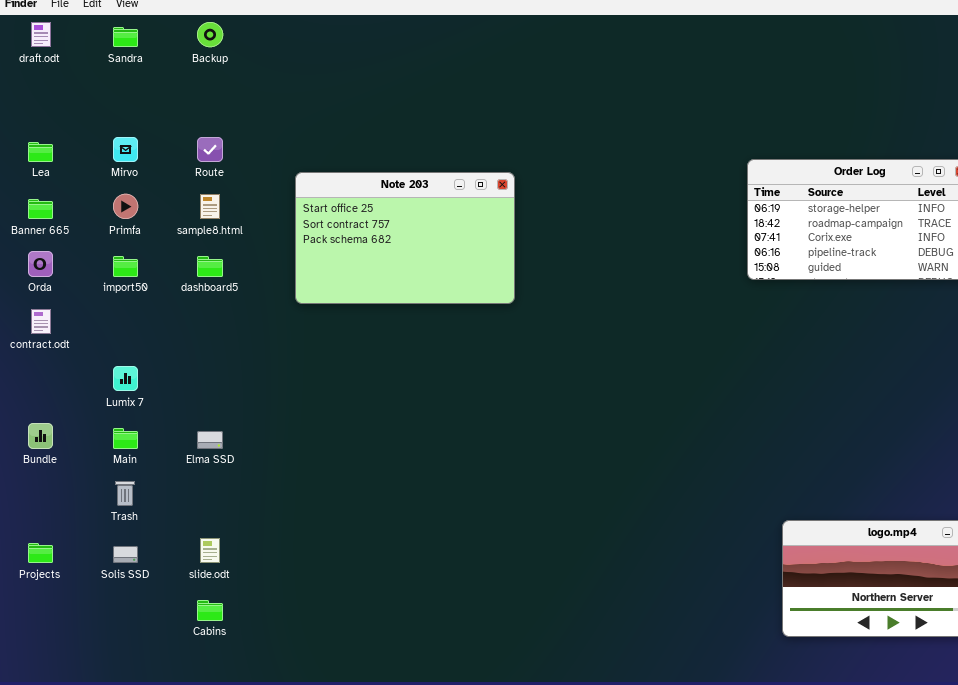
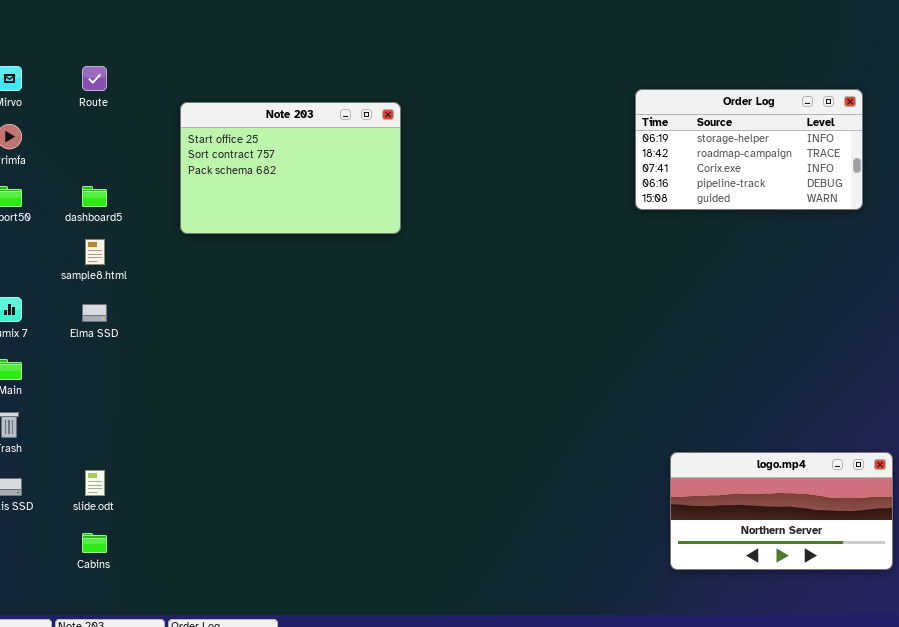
sample8.html: [200,194,220,219] -> [85,239,105,265], moved
Elma SSD: [197,431,223,449] -> [82,304,107,322], moved

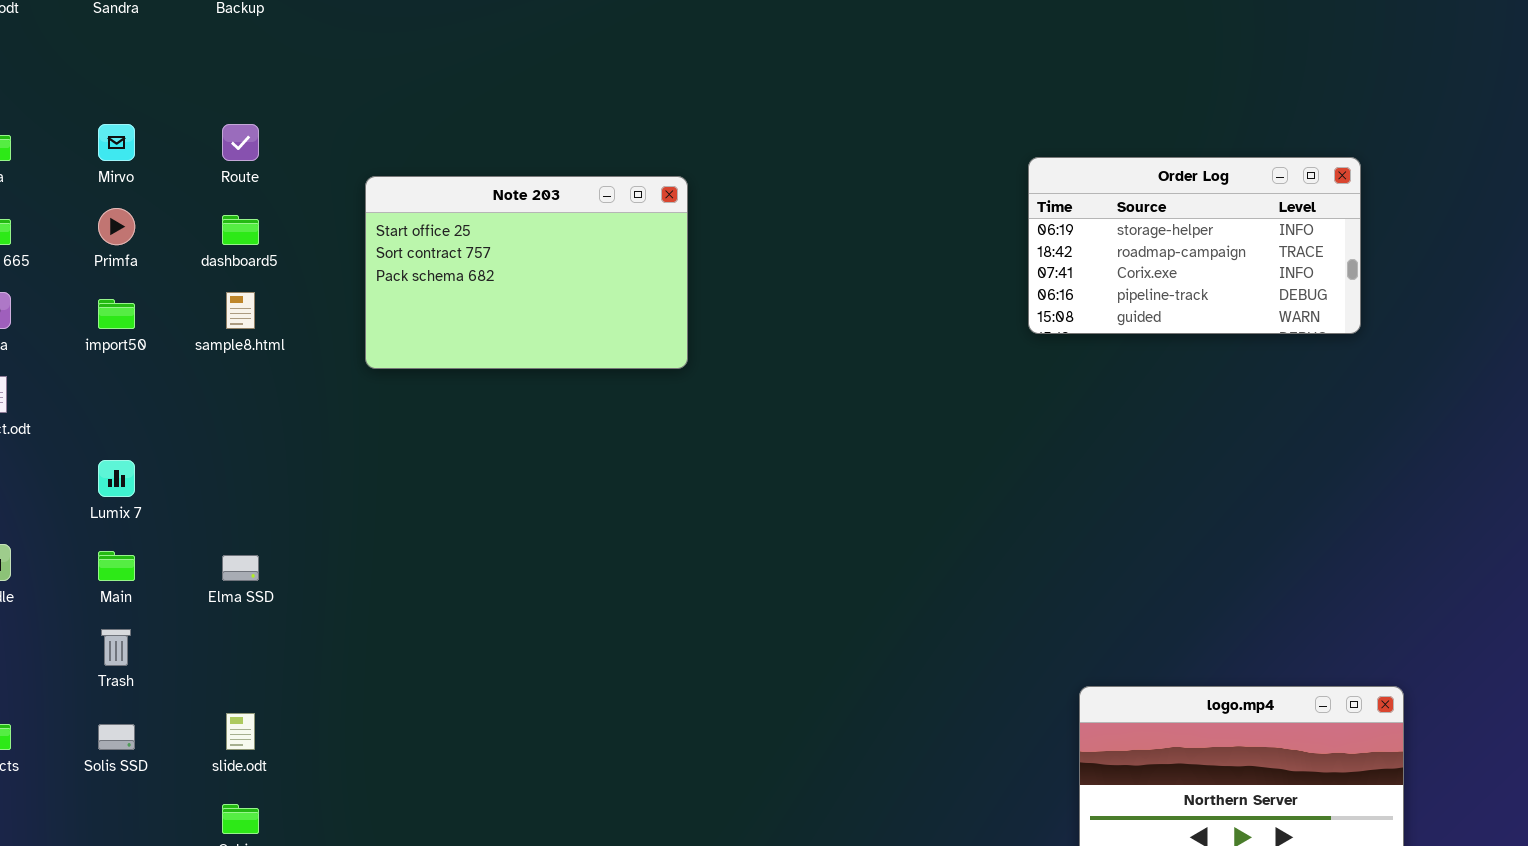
dashboard5: [82,186,107,207] -> [222,215,259,245], moved
sample8.html: [85,239,105,265] -> [226,292,255,329], moved
Elma SSD: [82,304,107,322] -> [222,555,259,581], moved

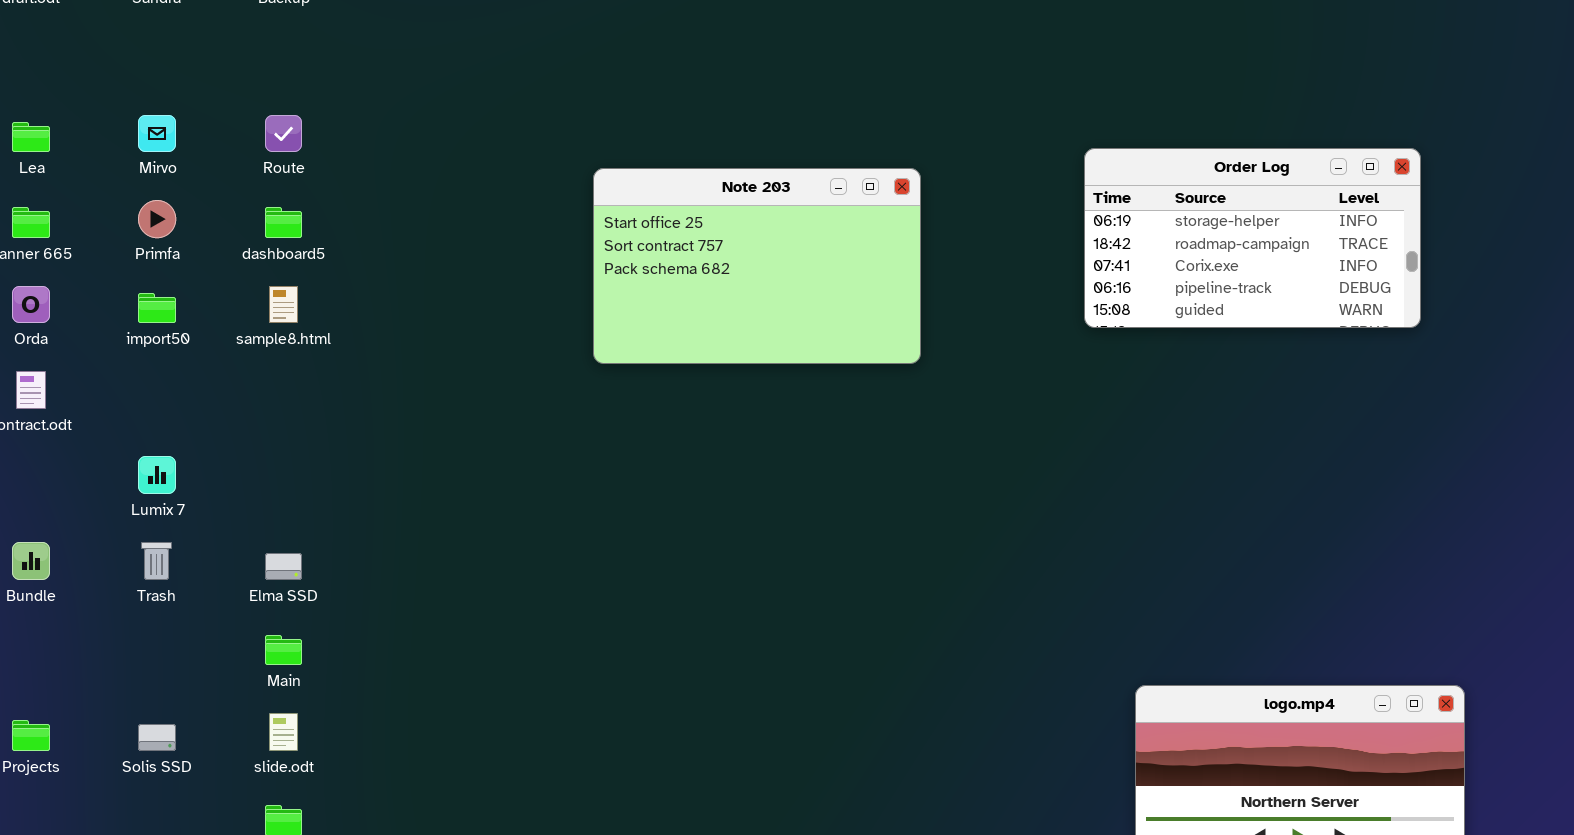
Note 203: [365,176,688,369] -> [593,168,921,364], moved
Main: [98,551,135,581] -> [265,635,302,665], moved
Trash: [101,629,131,666] -> [141,542,172,580], moved

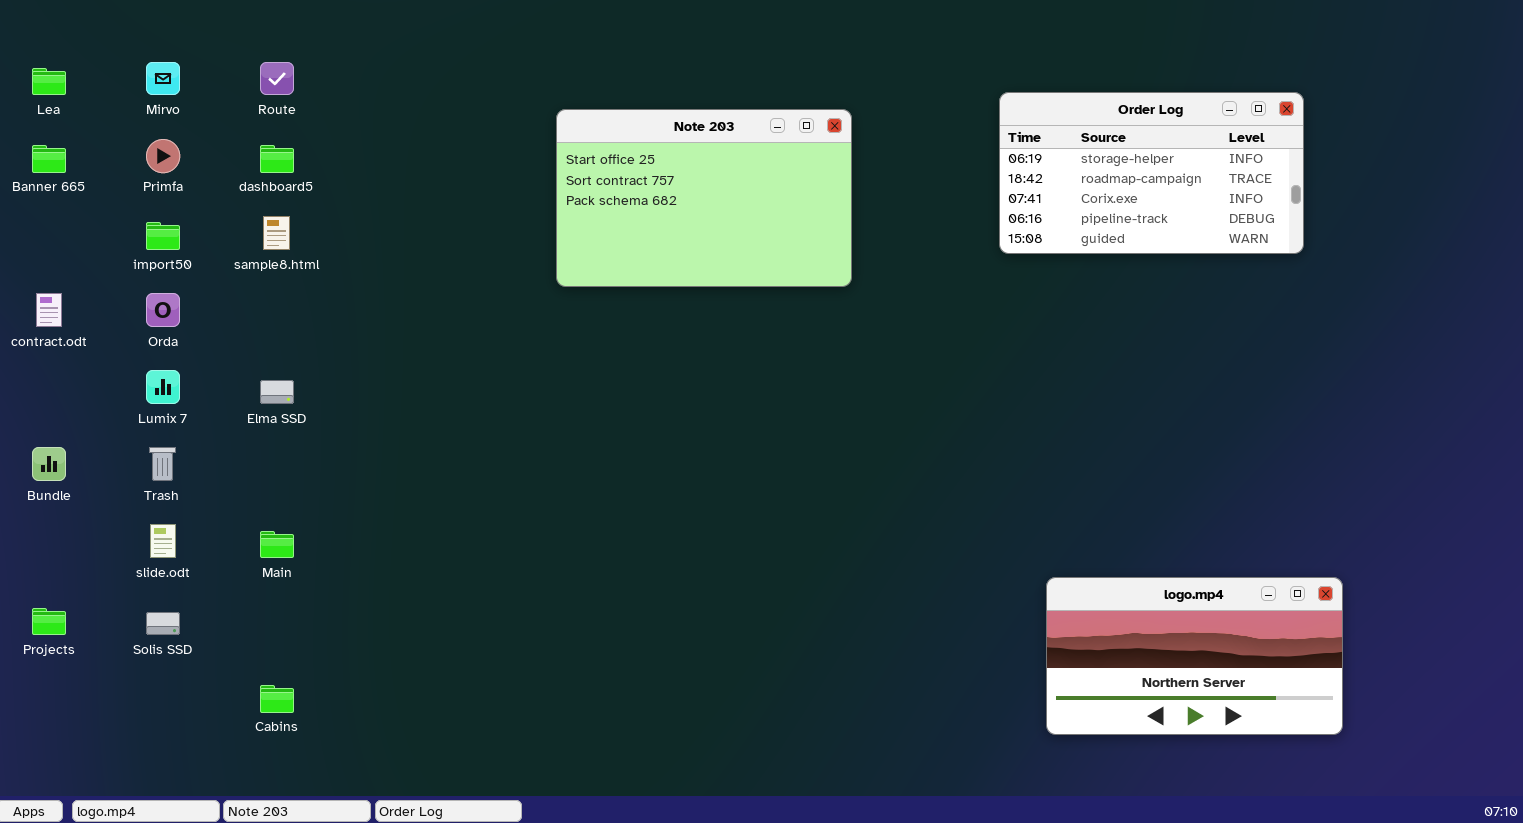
Orda: [12,286,50,323] -> [146,293,180,327], moved
Elma SSD: [265,553,302,580] -> [260,380,294,404], moved
slide.odt: [269,713,298,751] -> [150,524,176,558], moved

